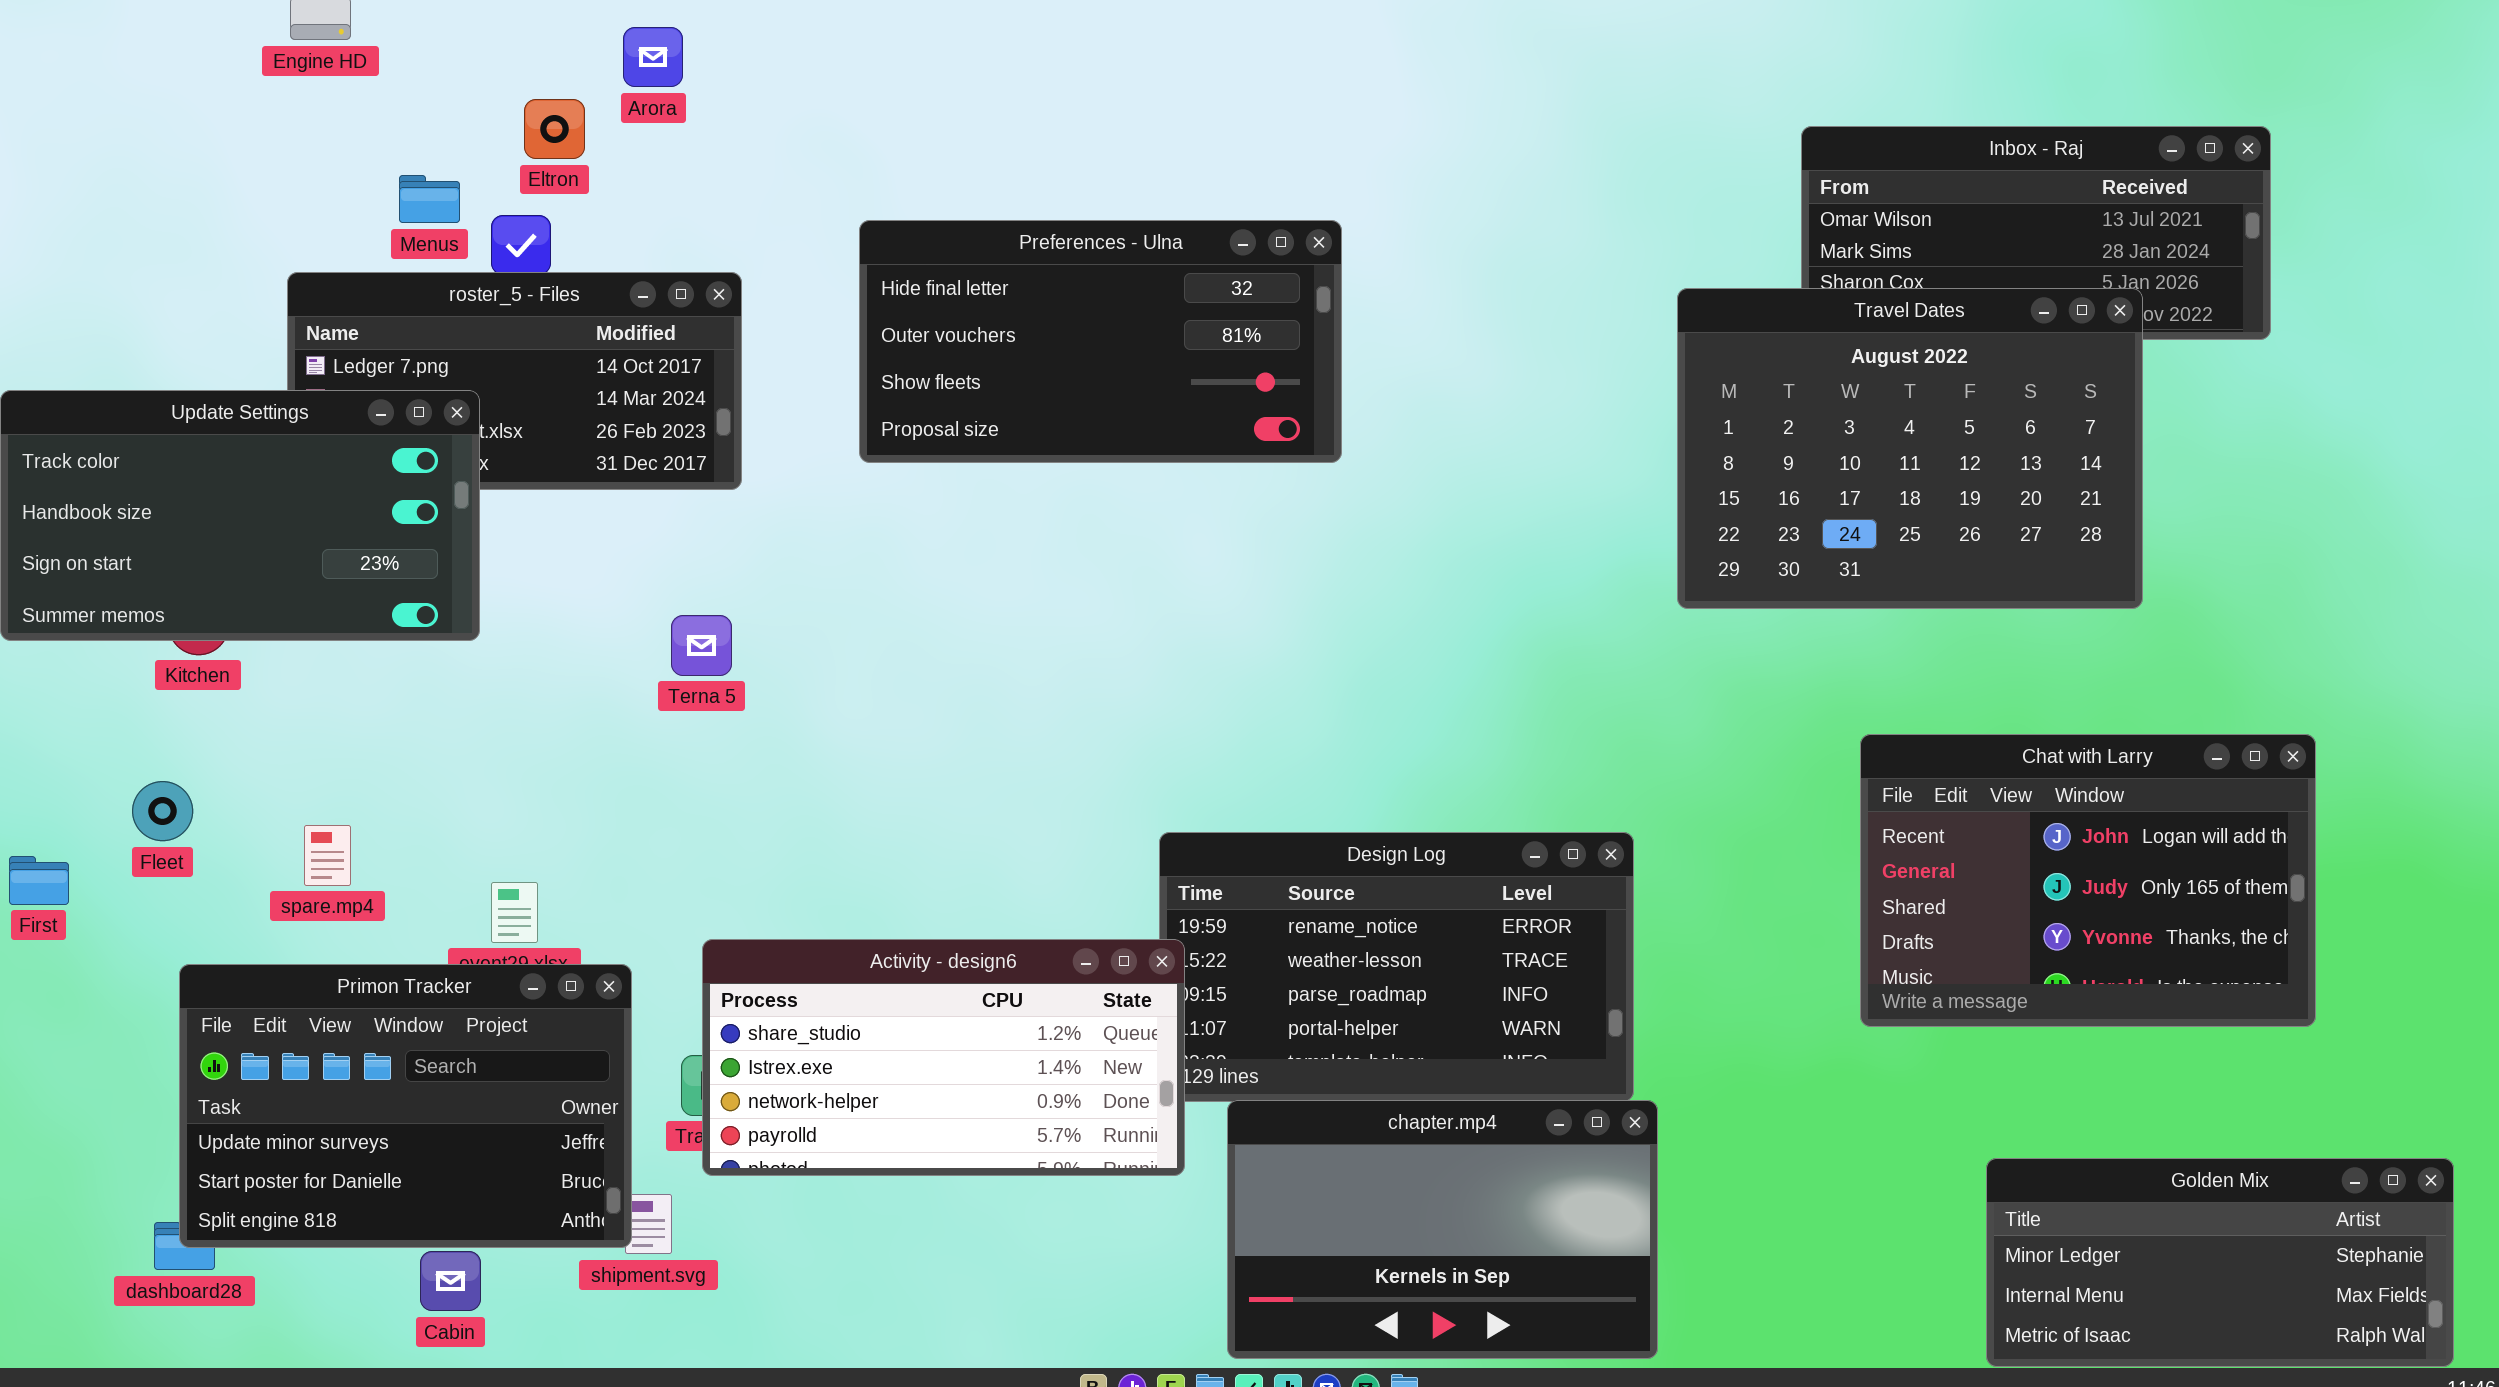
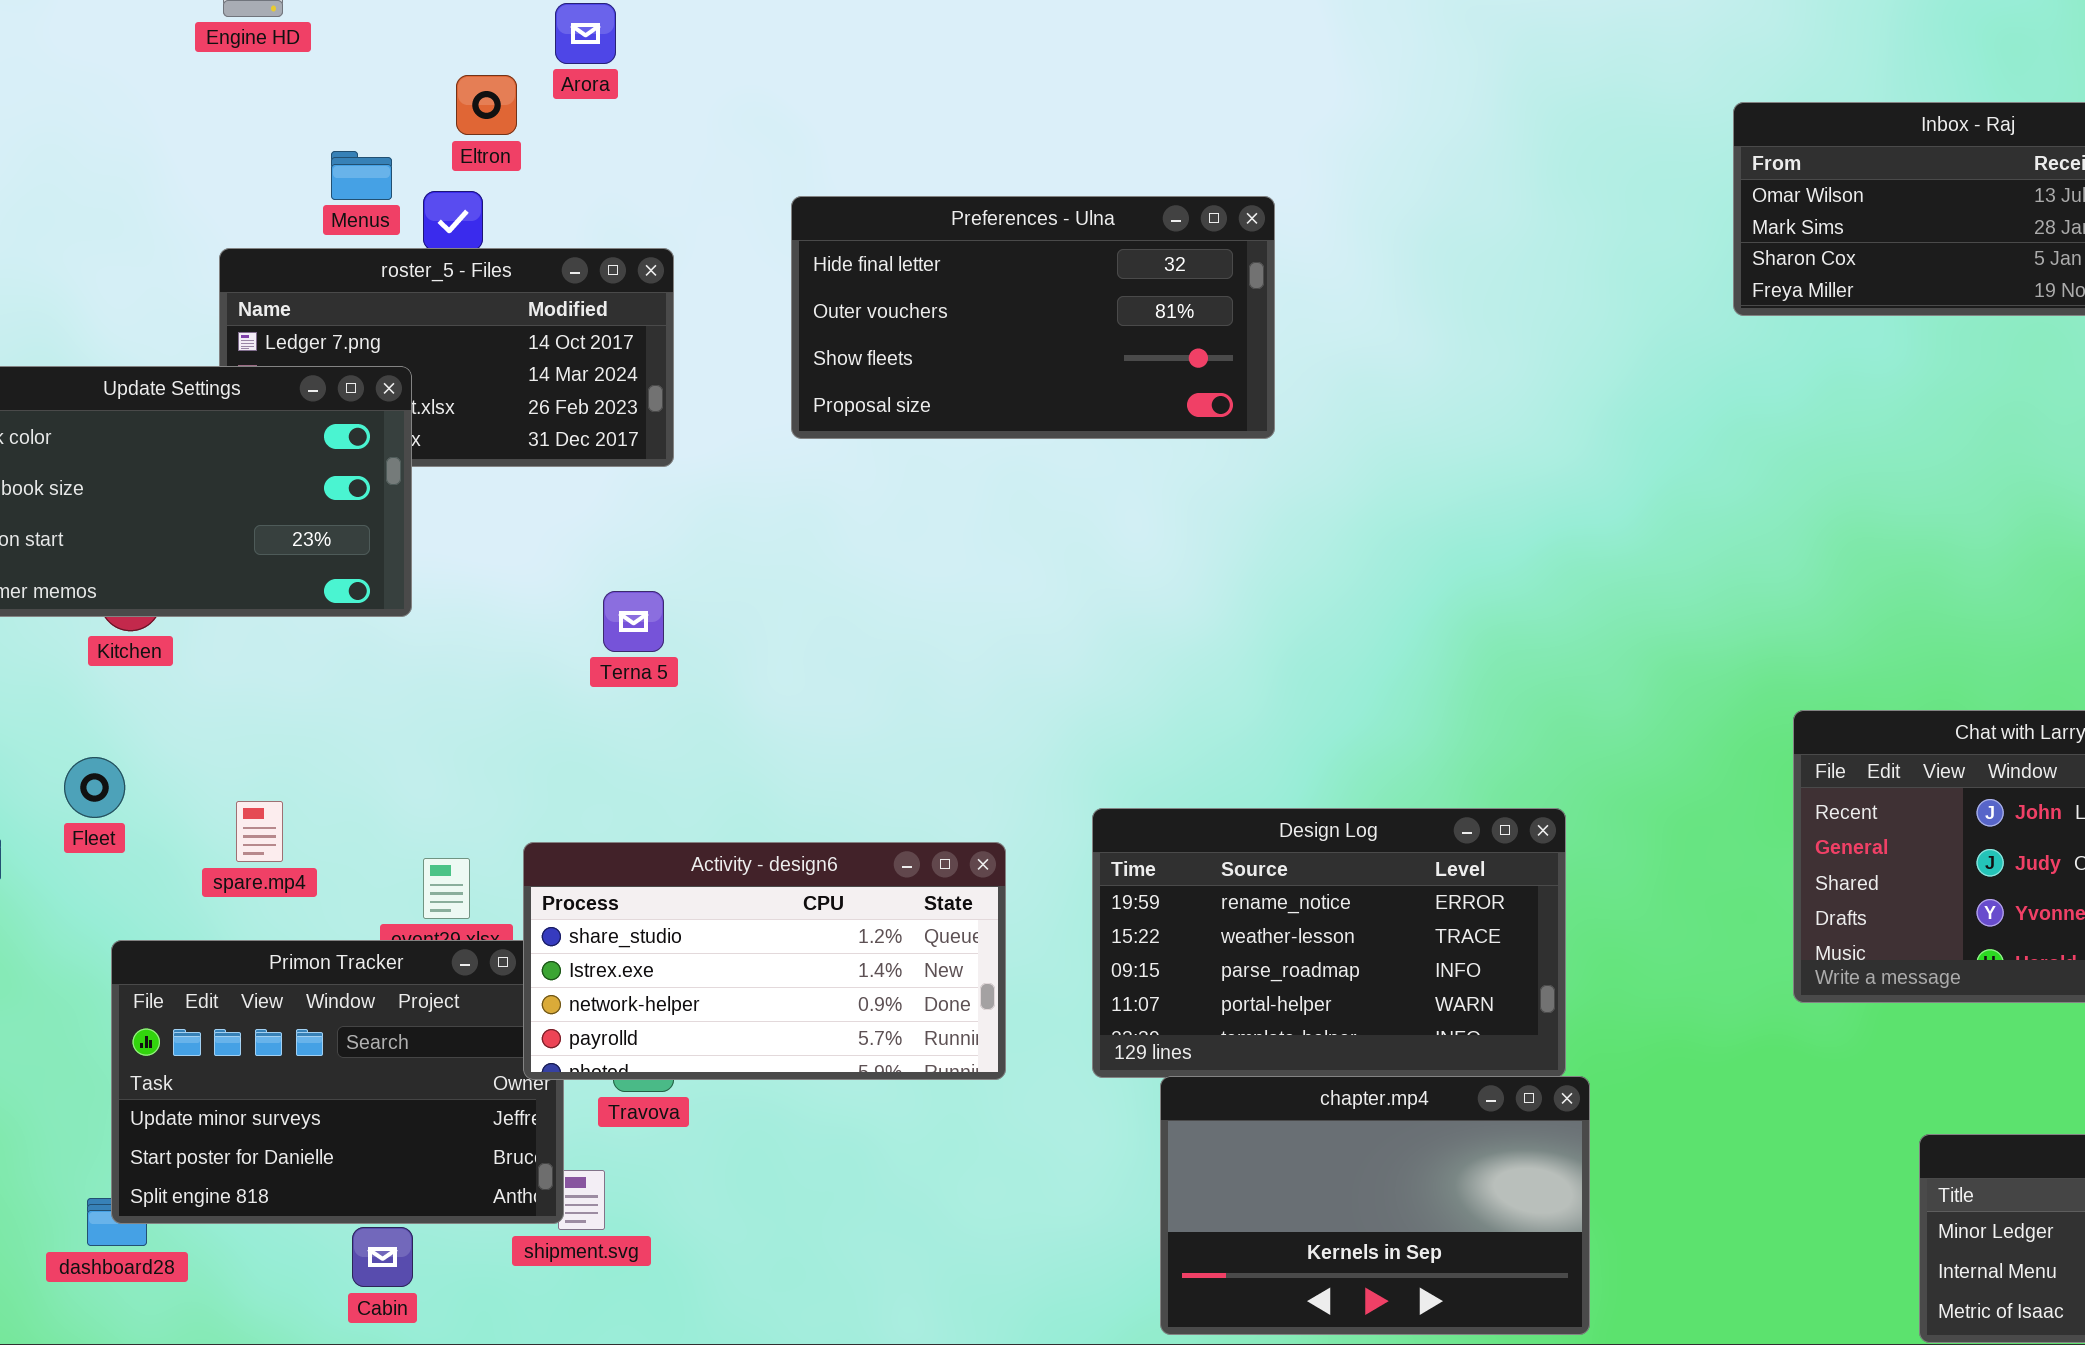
Travel Dates: [1677,288,2143,609] -> none, closed
Activity - design6: [702,939,1185,1176] -> [523,842,1006,1080], moved

